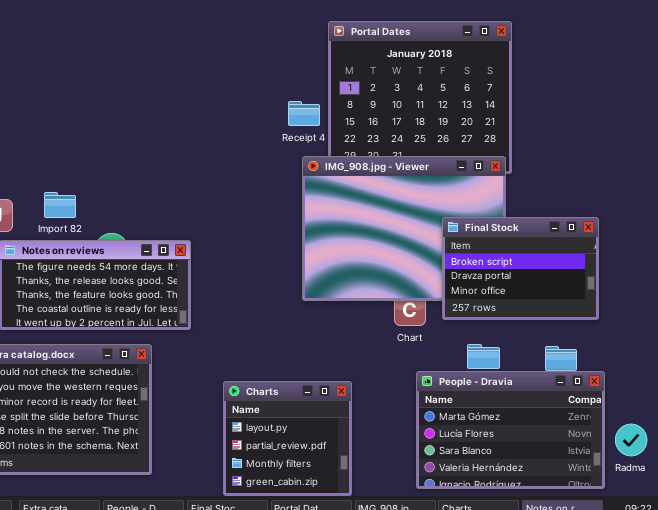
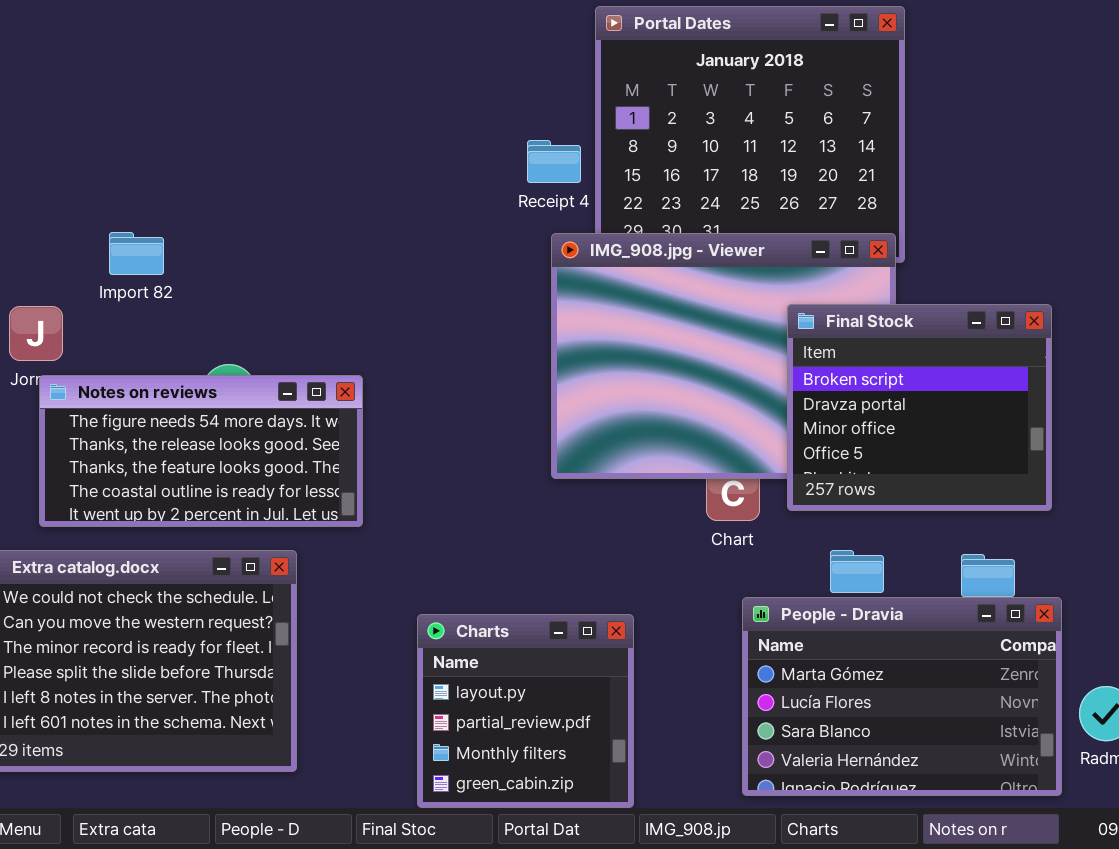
Import 82: [44,192,76,218] -> [109,232,164,275], moved
Final Stock: [442,217,599,320] -> [787,304,1052,511], resized

